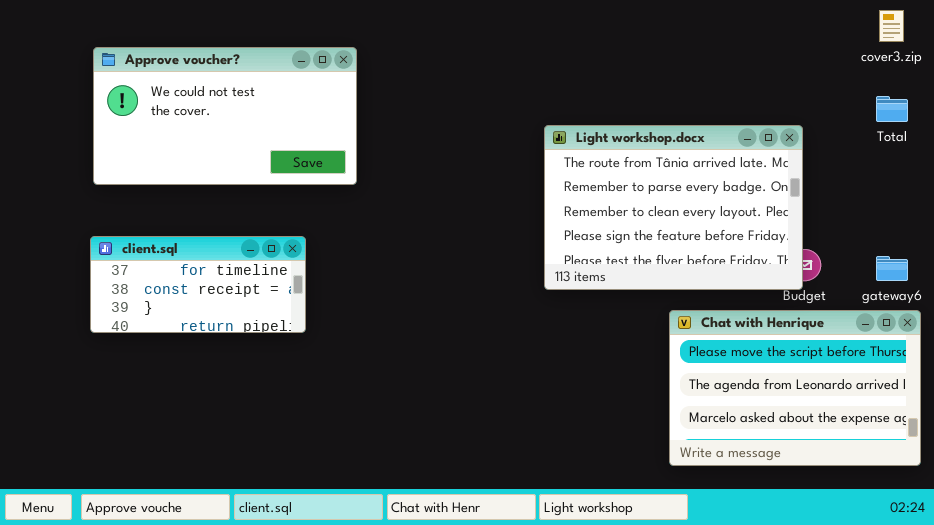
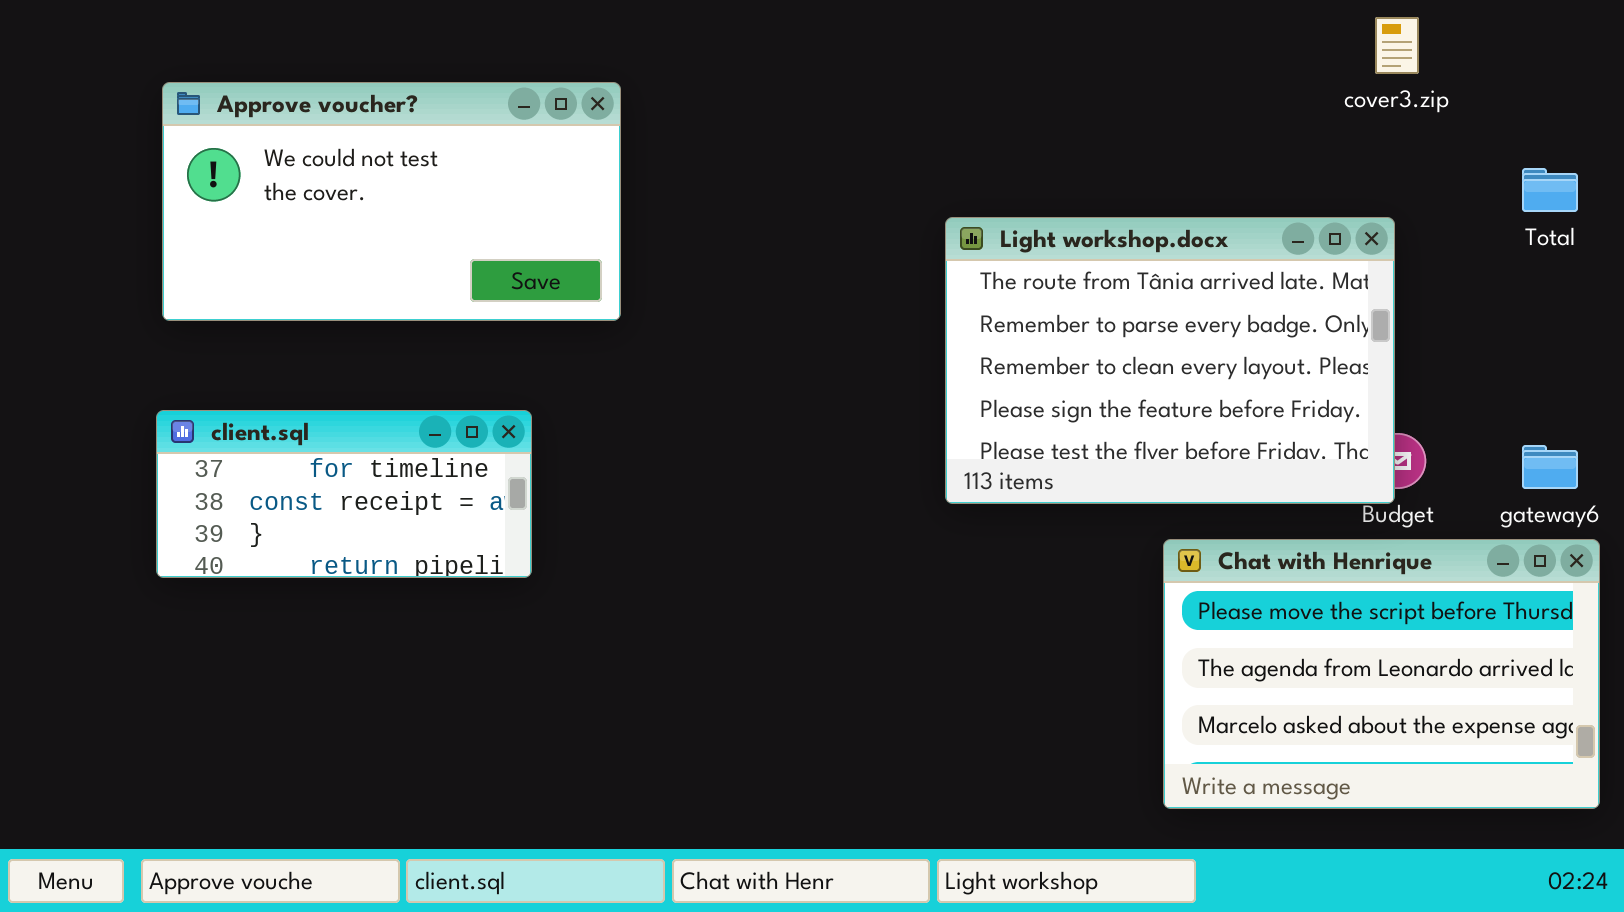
cover3.zip: [879,10,904,42] -> [1375,17,1419,74], moved

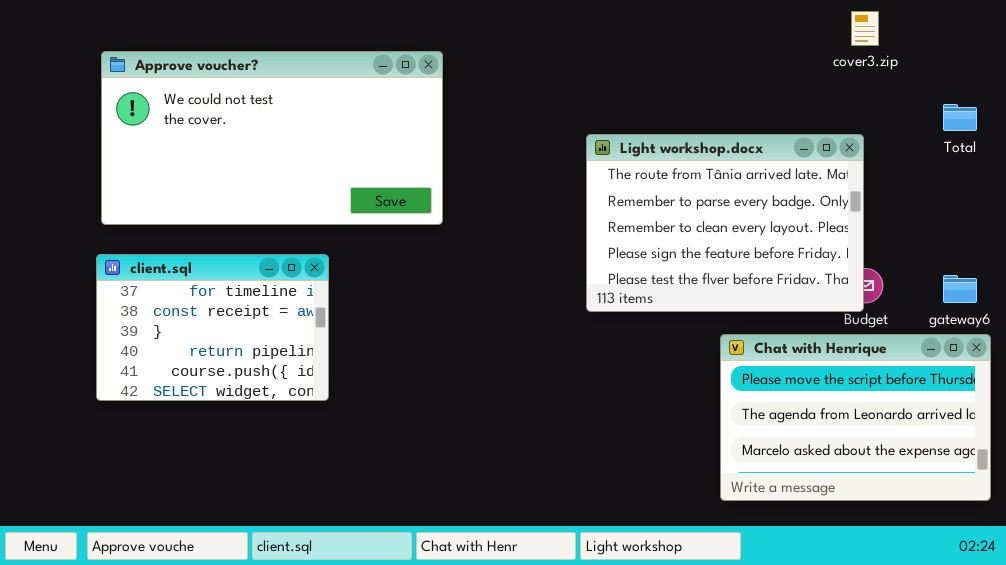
Approve voucher?: [162,82,621,321] -> [101,51,443,225], resized
client.sql: [156,410,532,578] -> [96,254,329,401], resized

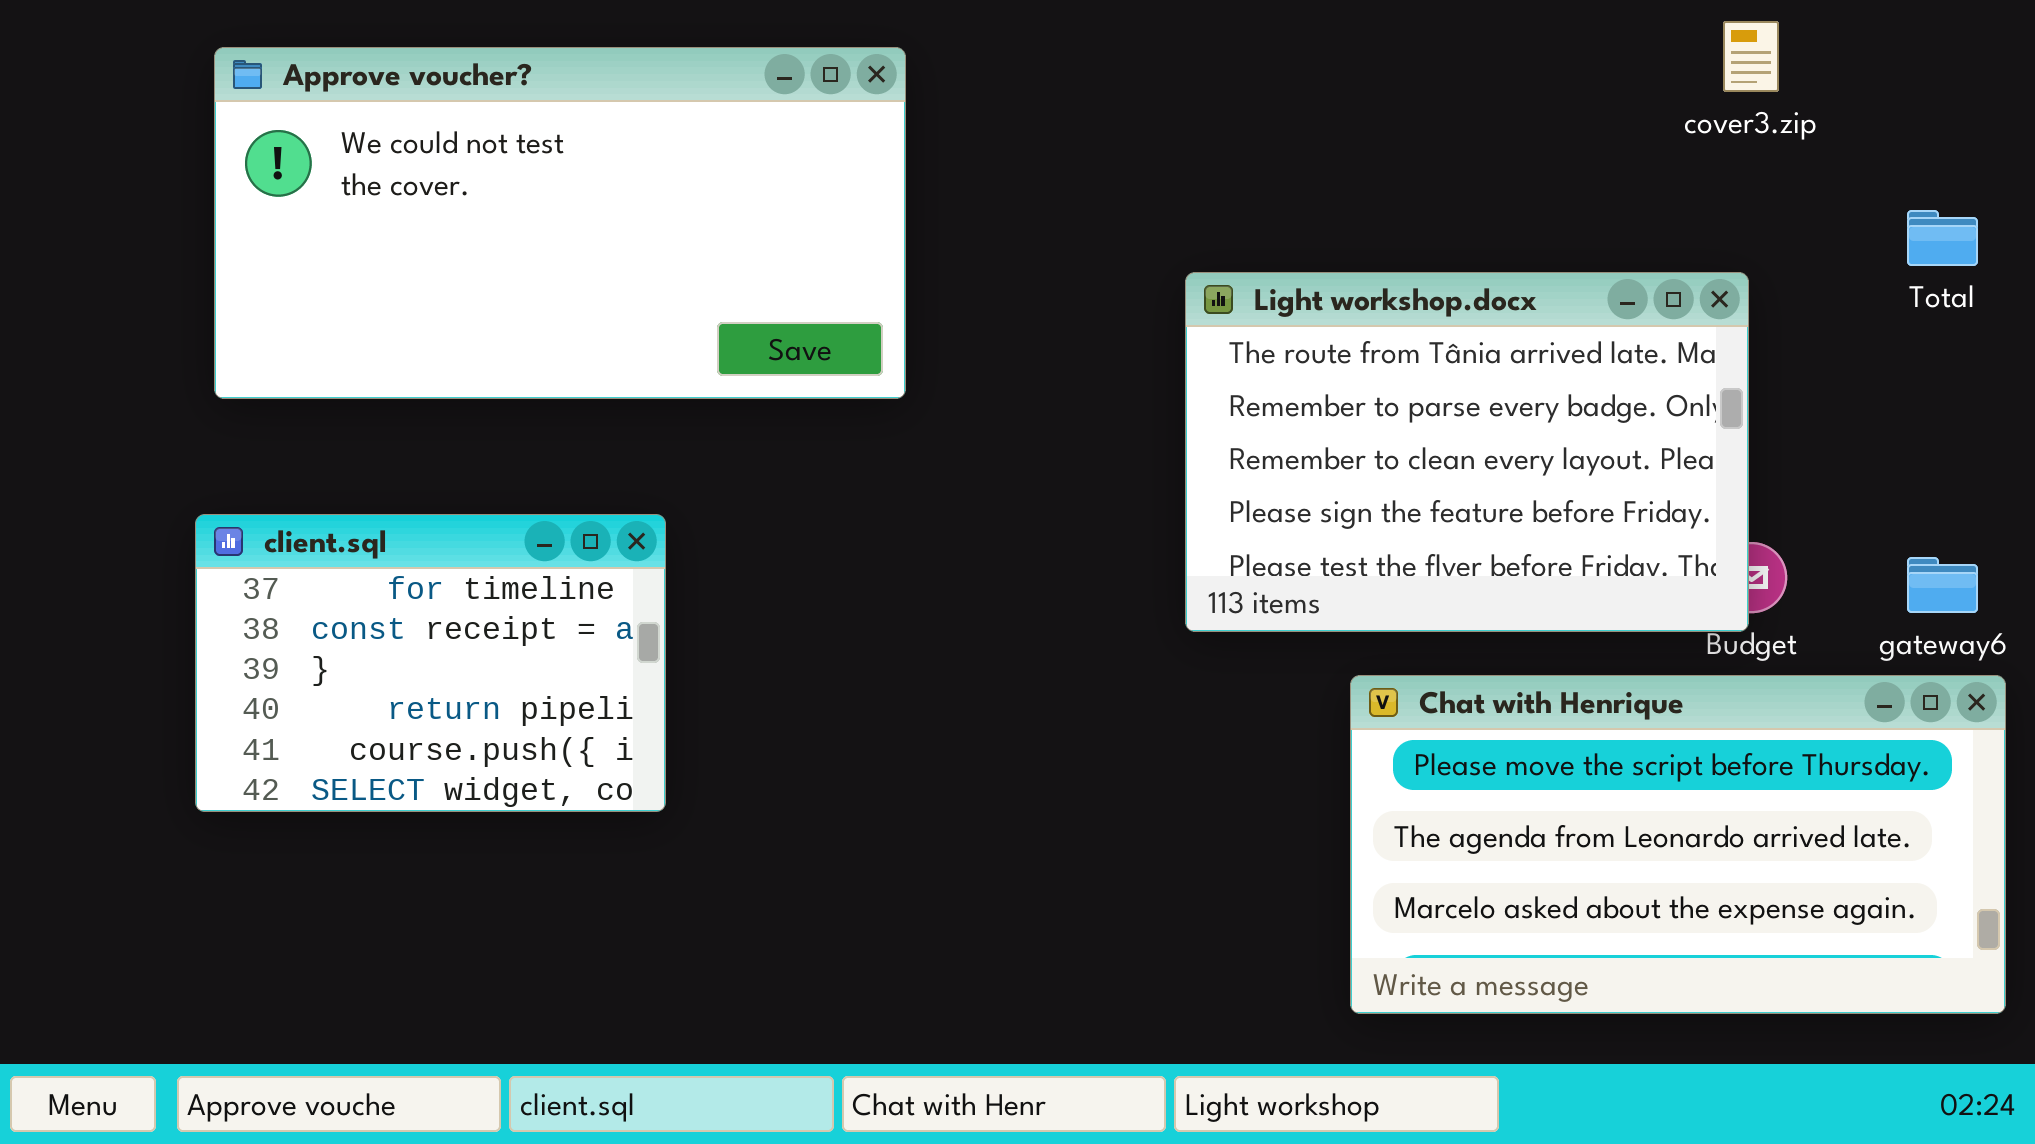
Approve voucher?: [101,51,443,225] -> [214,47,906,399], moved
Chat with Henrique: [720,334,991,501] -> [1350,675,2006,1014], resized

